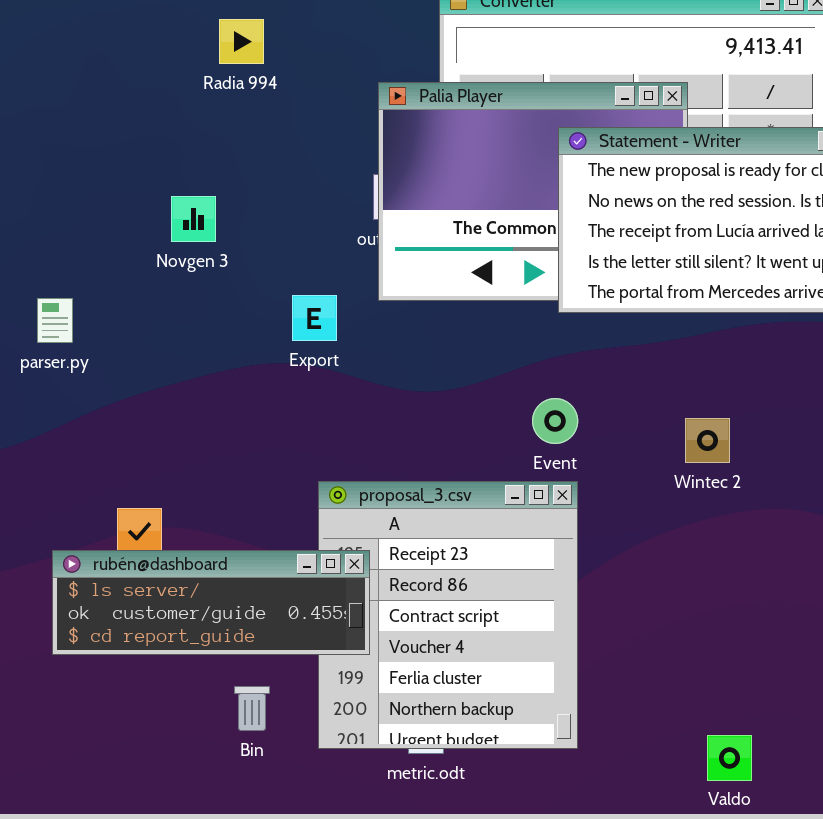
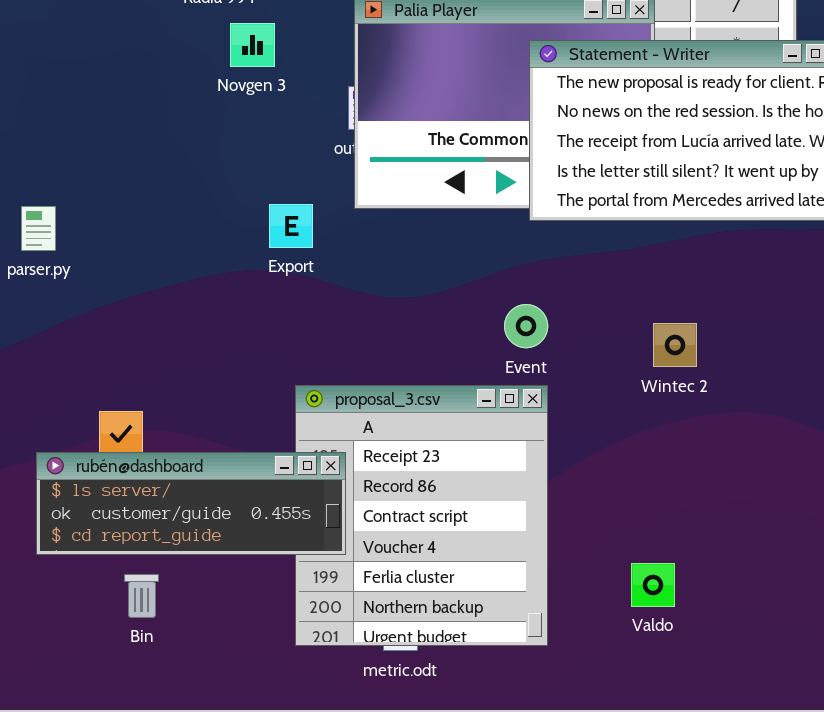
Novgen 3: [171,196,216,242] -> [230,23,275,67], moved
Bin: [234,686,270,731] -> [124,574,159,618], moved
Valdo: [707,735,752,781] -> [631,563,675,607], moved

